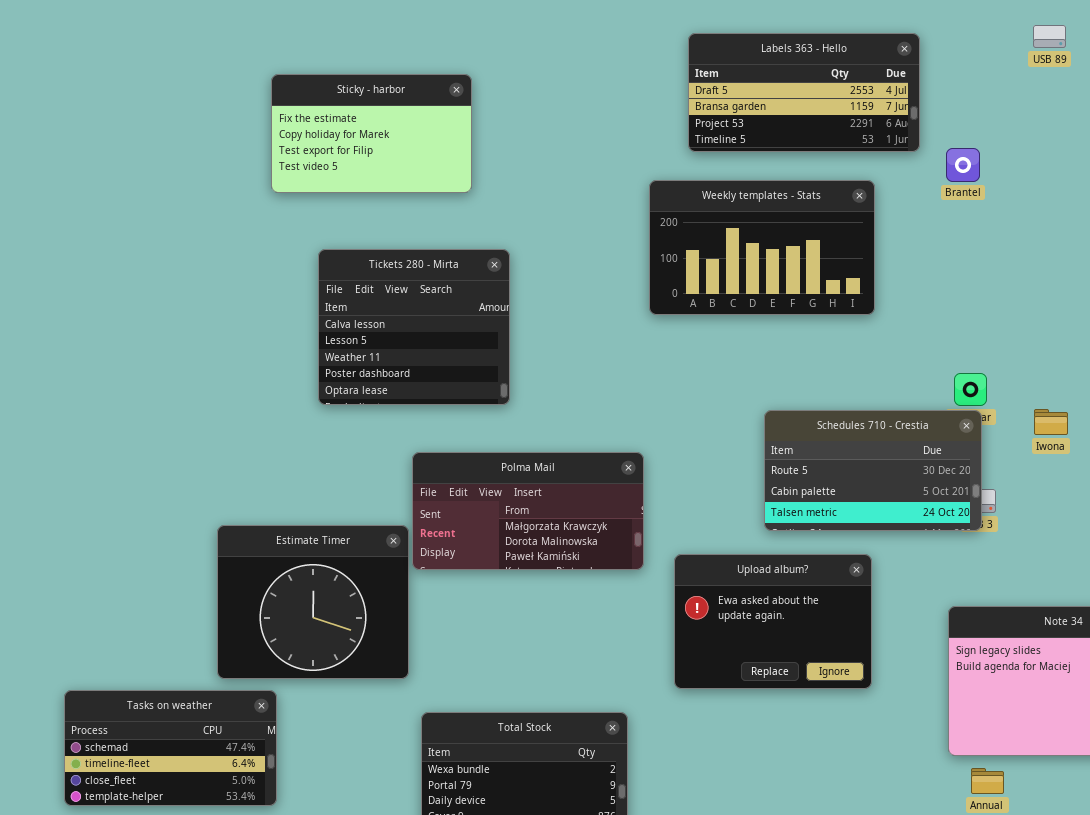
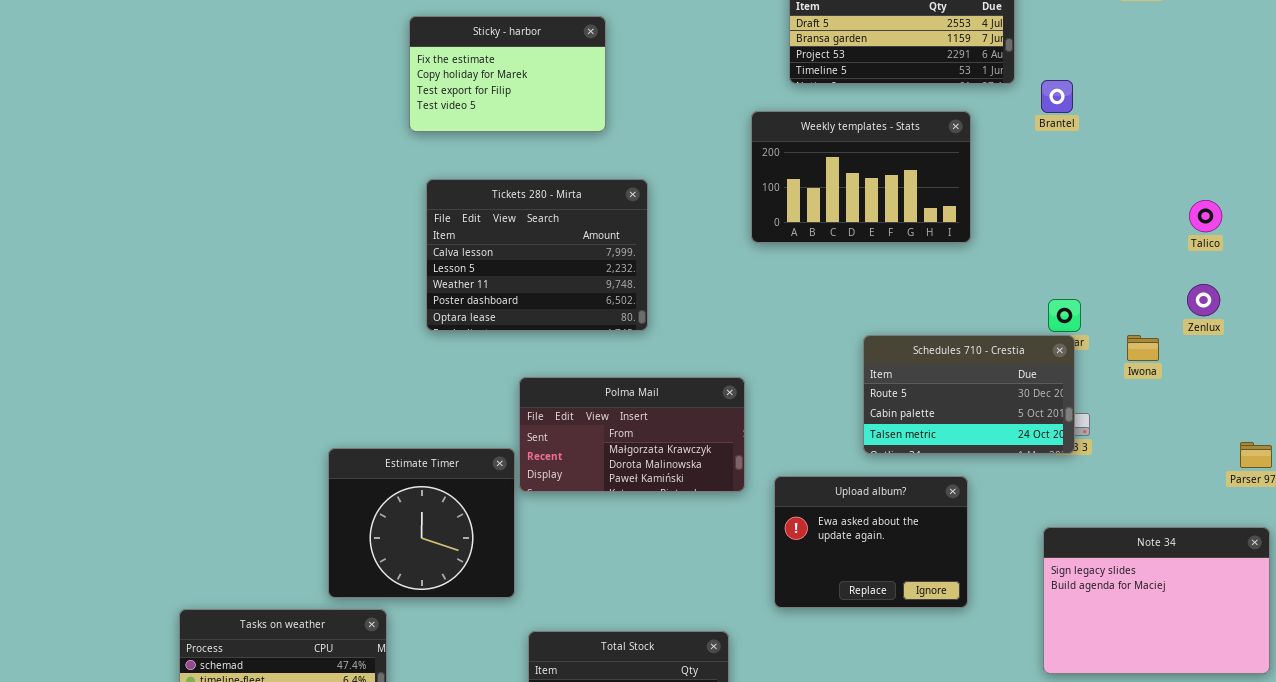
Sticky - harbor: [271,74,472,193] -> [409,16,606,132], moved
Tickets 280 - Mirta: [318,249,510,405] -> [426,179,648,331], resized

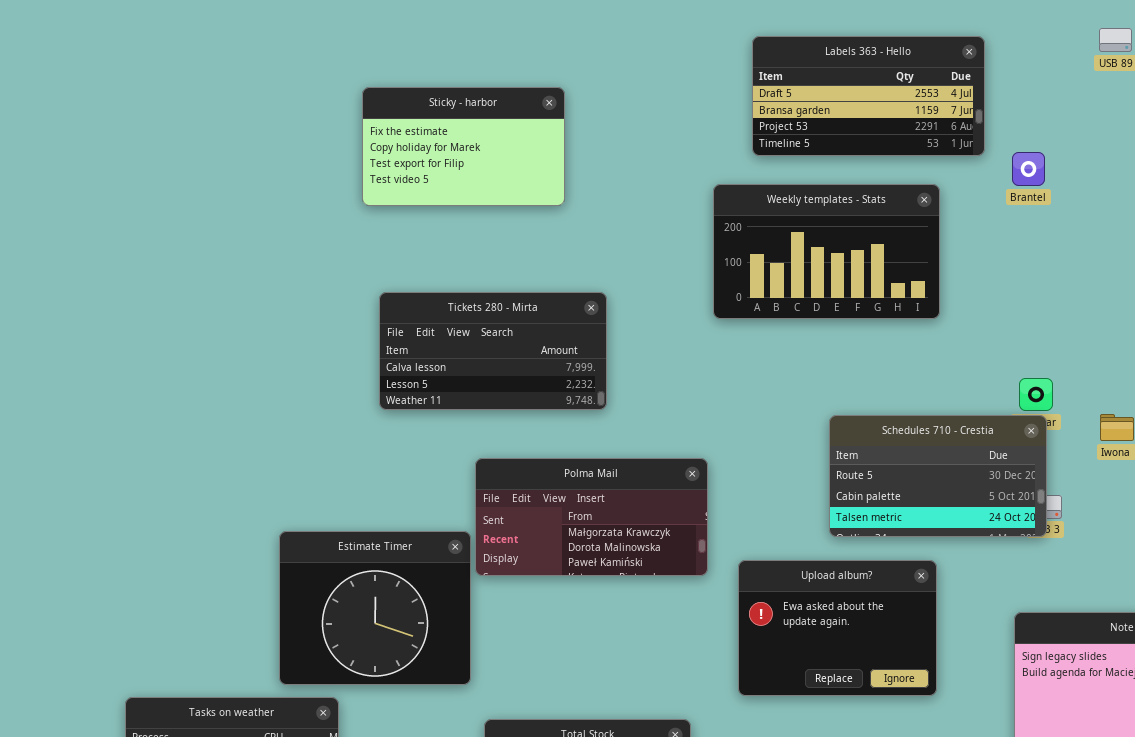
Tickets 280 - Mirta: [426,179,648,331] -> [379,292,607,410], resized

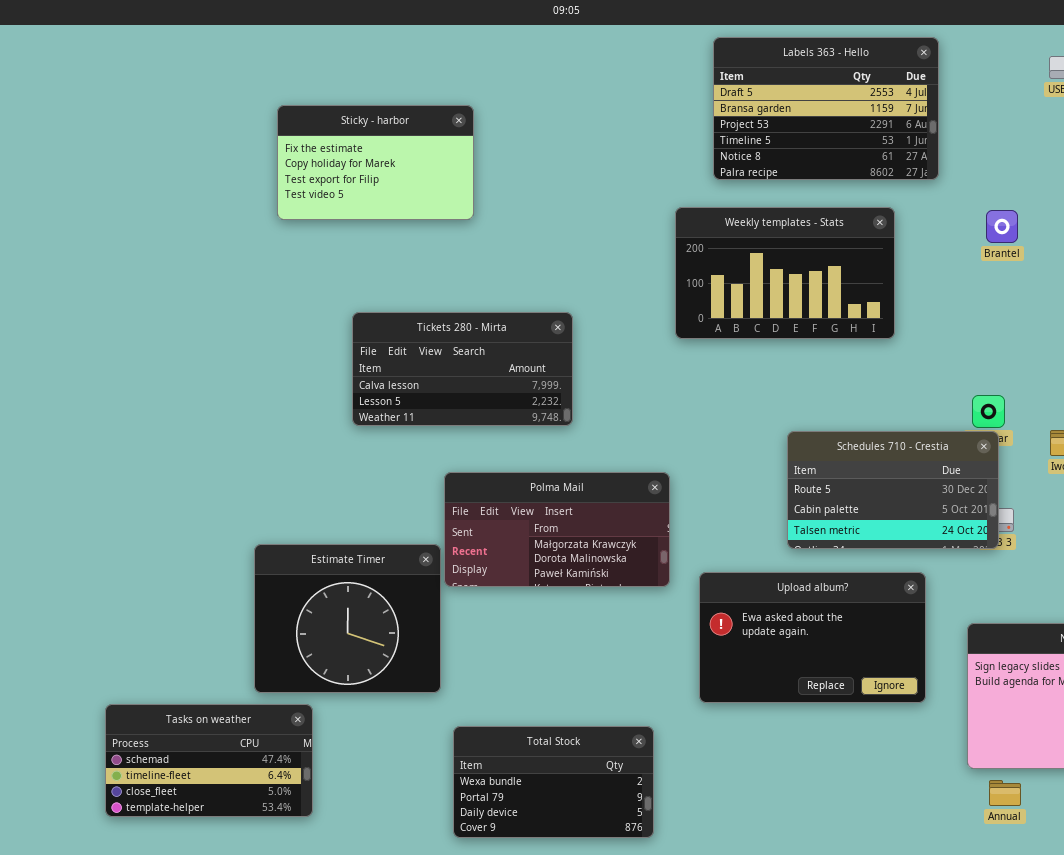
Labels 363 - Hello: [752,36,985,156] -> [713,37,939,180], resized
Sticky - harbor: [362,87,565,206] -> [277,105,474,220], moved
Brantel: [1012,152,1045,186] -> [986,210,1018,243], moved
Upload album?: [738,560,937,696] -> [699,572,926,703], resized

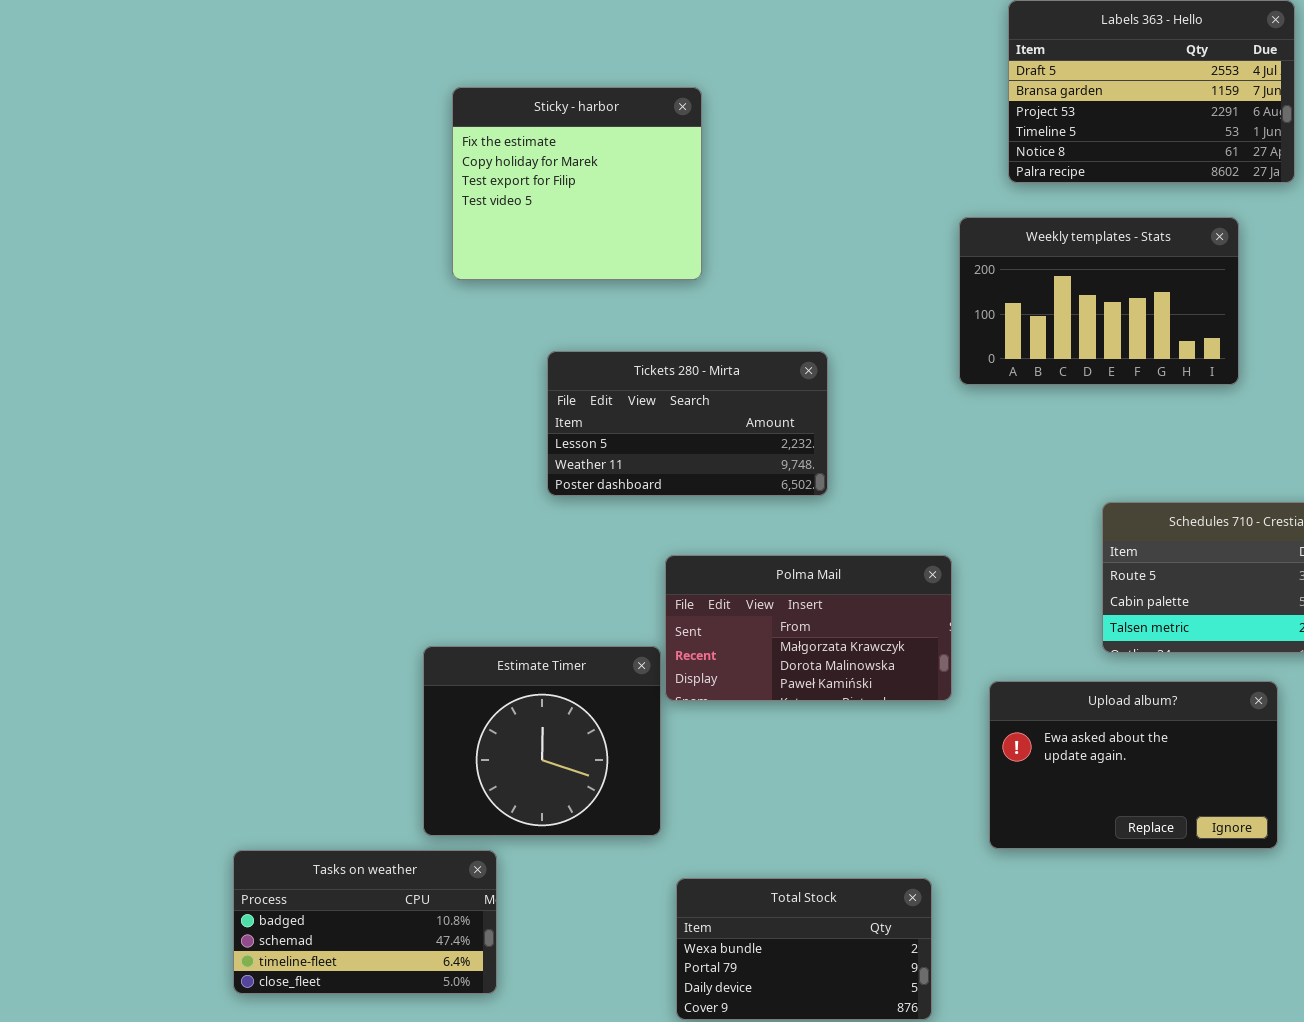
Sticky - harbor: [277,105,474,220] -> [452,87,702,280], resized
Tickets 280 - Mirta: [352,312,573,426] -> [547,351,828,496], scrolled down 1 row
Tasks on weather: [105,704,313,817] -> [233,850,497,994], scrolled up 1 row

